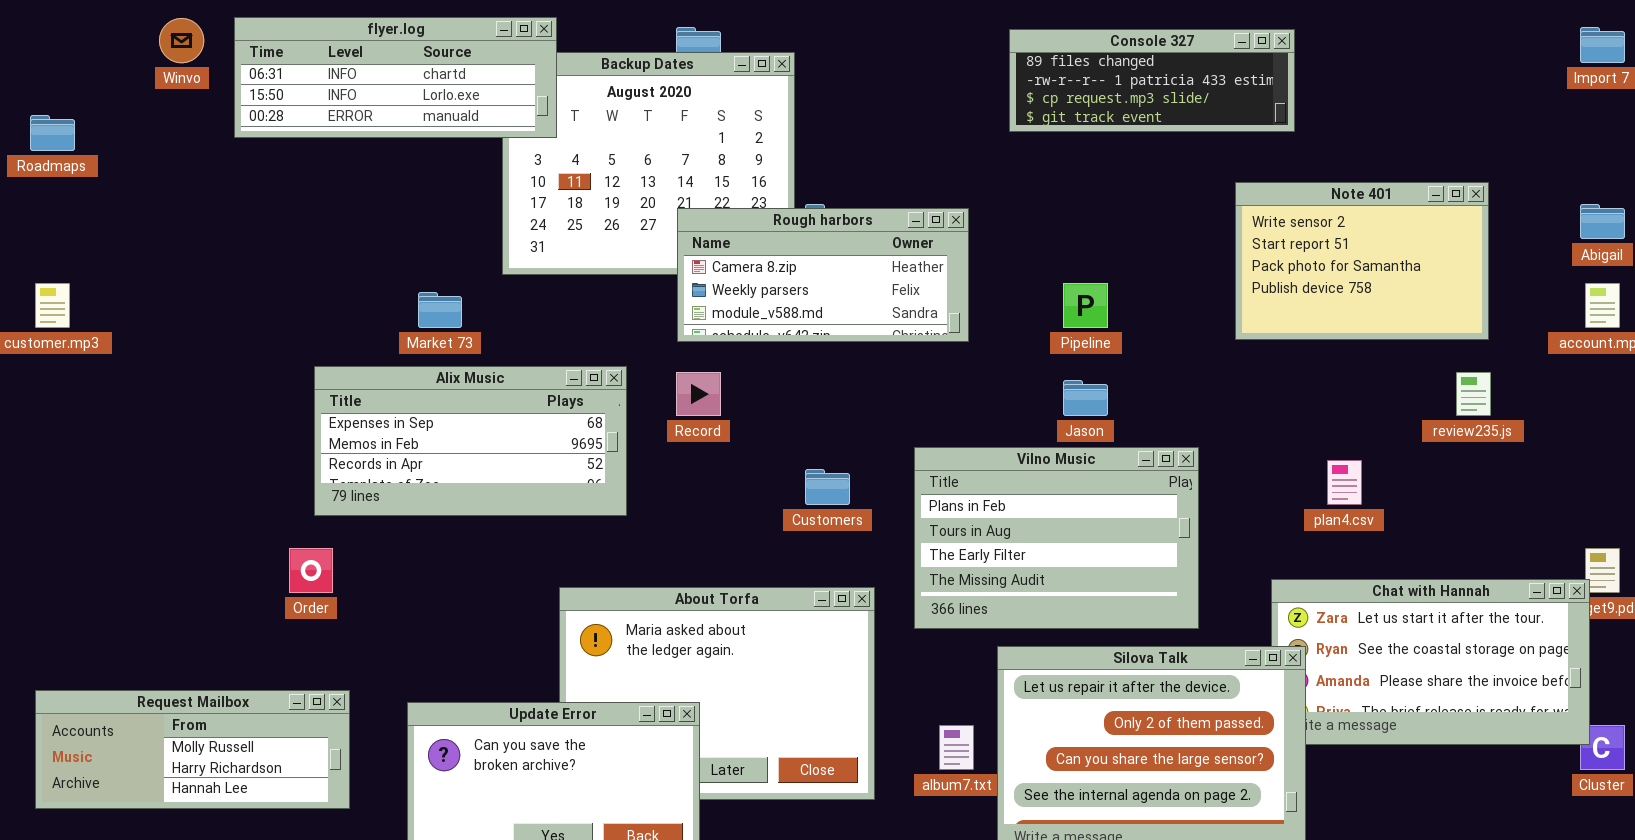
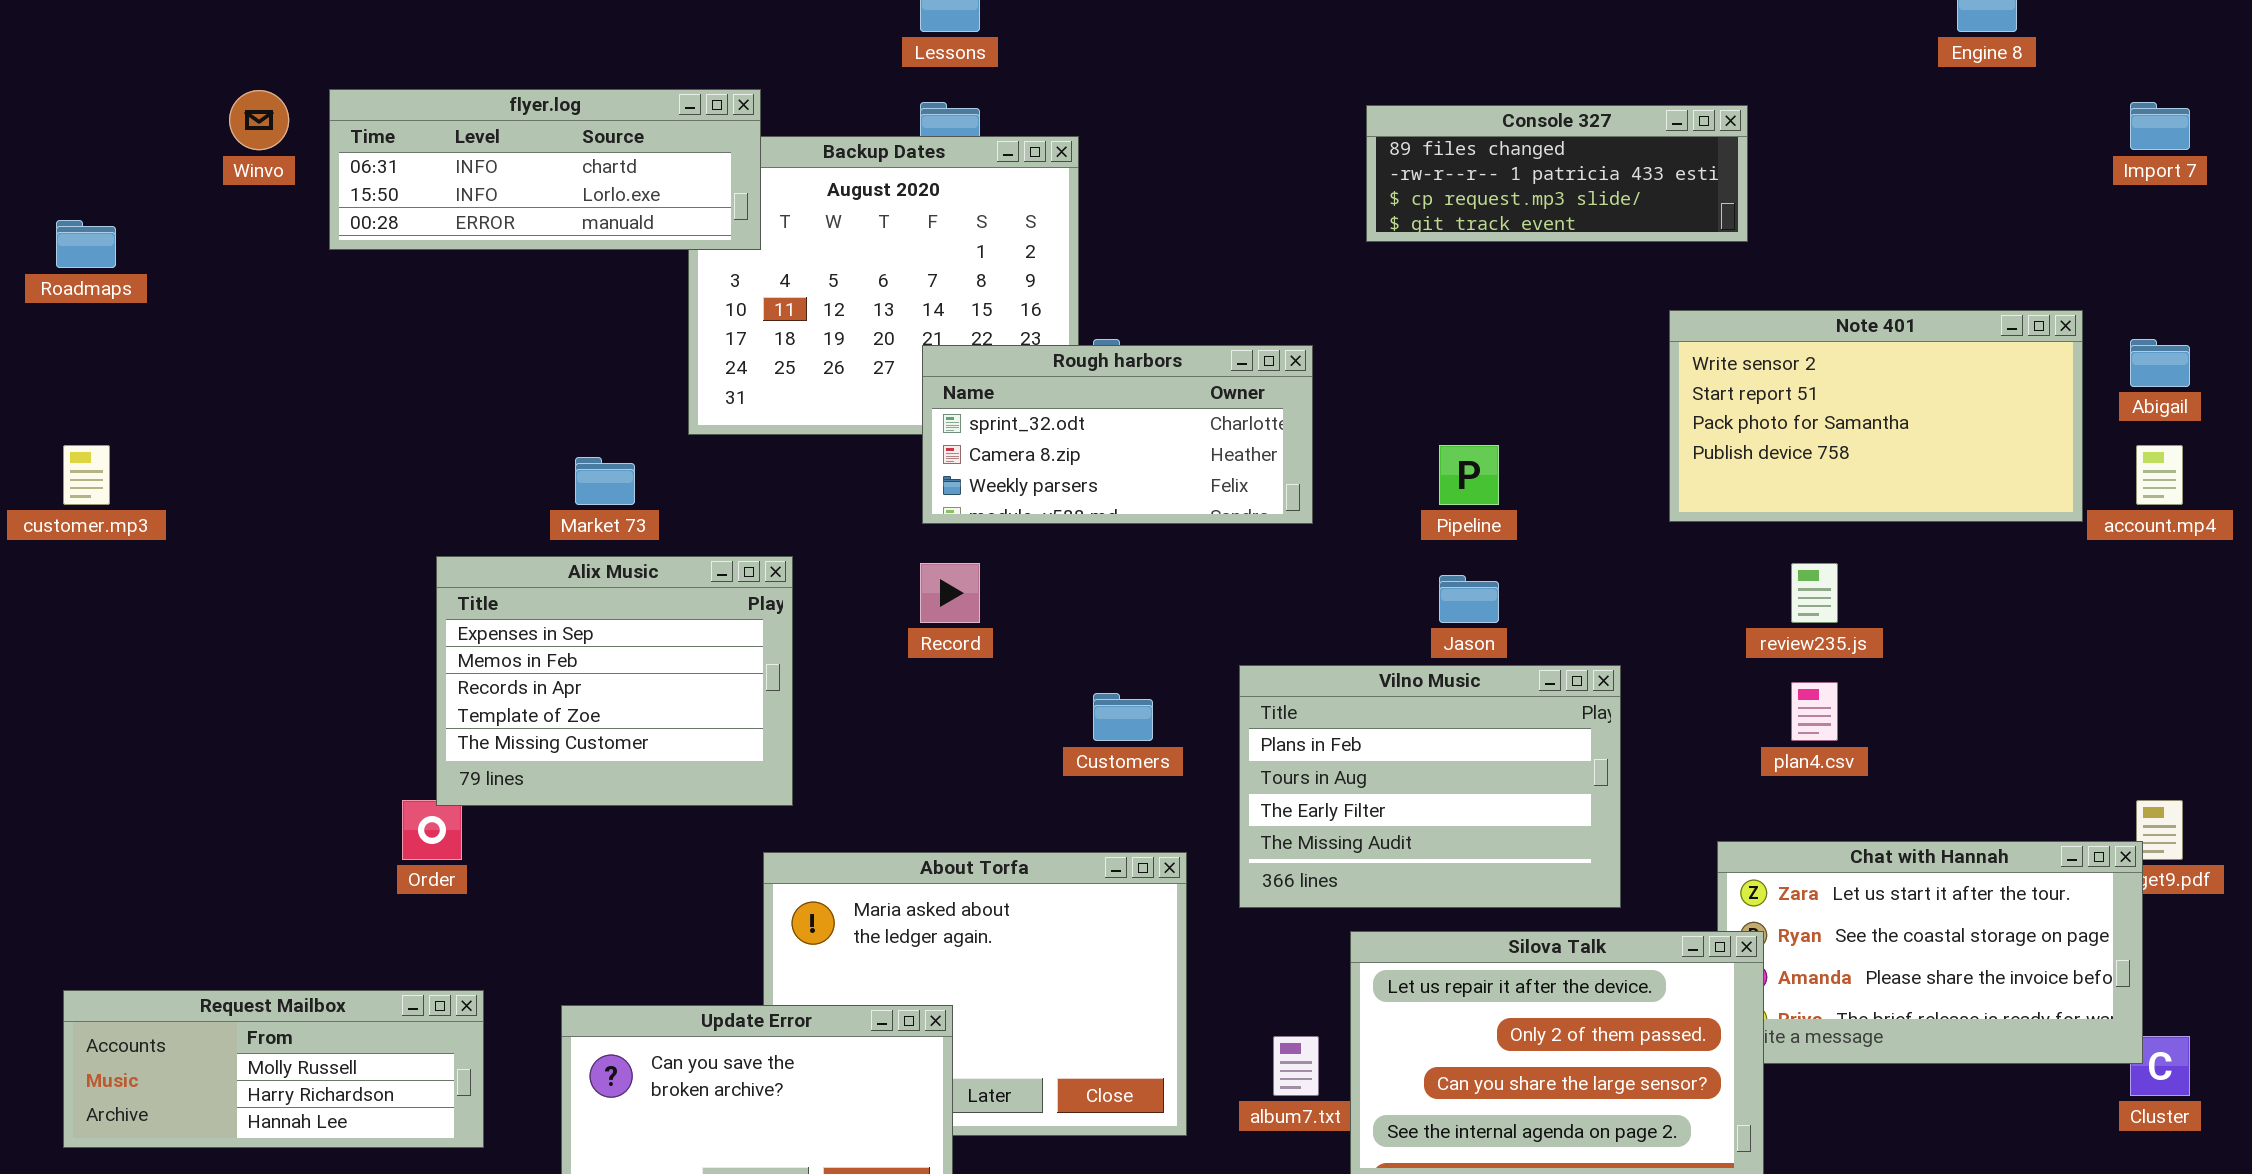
Note 401: [1235,182,1489,340] -> [1669,310,2083,522], resized
Rough harbors: [677,208,969,342] -> [922,345,1313,524], scrolled up 1 row
Alix Music: [314,366,627,516] -> [436,556,793,806], resized
review235.js: [1456,372,1491,416] -> [1791,563,1838,623], moved

